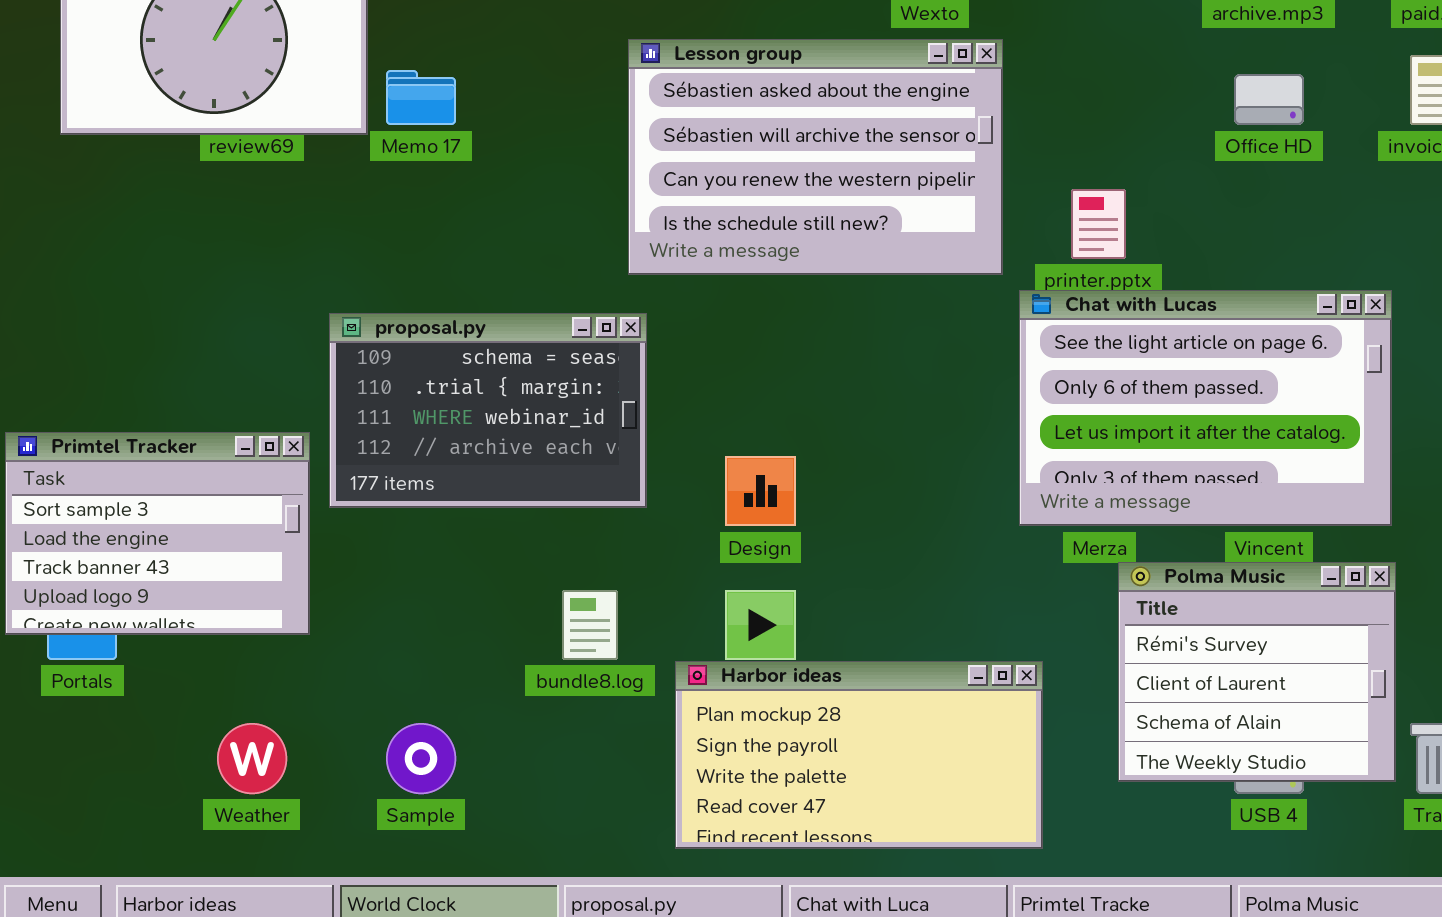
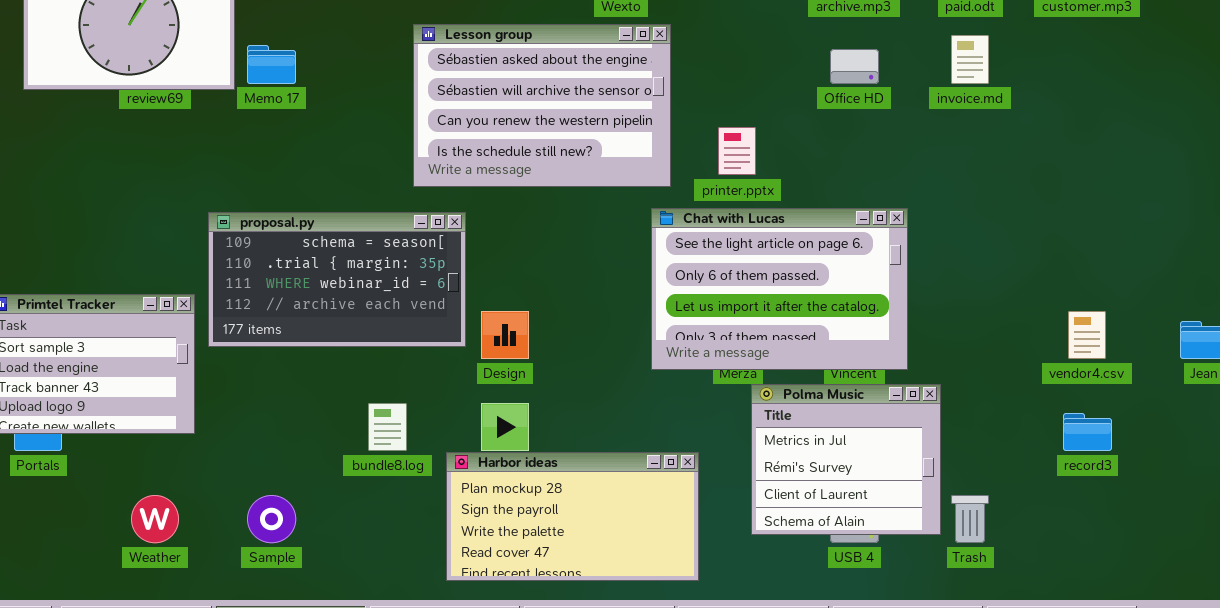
Chat with Lucas: [1019,290,1392,526] -> [651,208,908,370], moved
proposal.py: [329,313,647,508] -> [208,212,466,347], resized
Polma Music: [1118,562,1396,782] -> [751,384,941,535], scrolled up 1 row

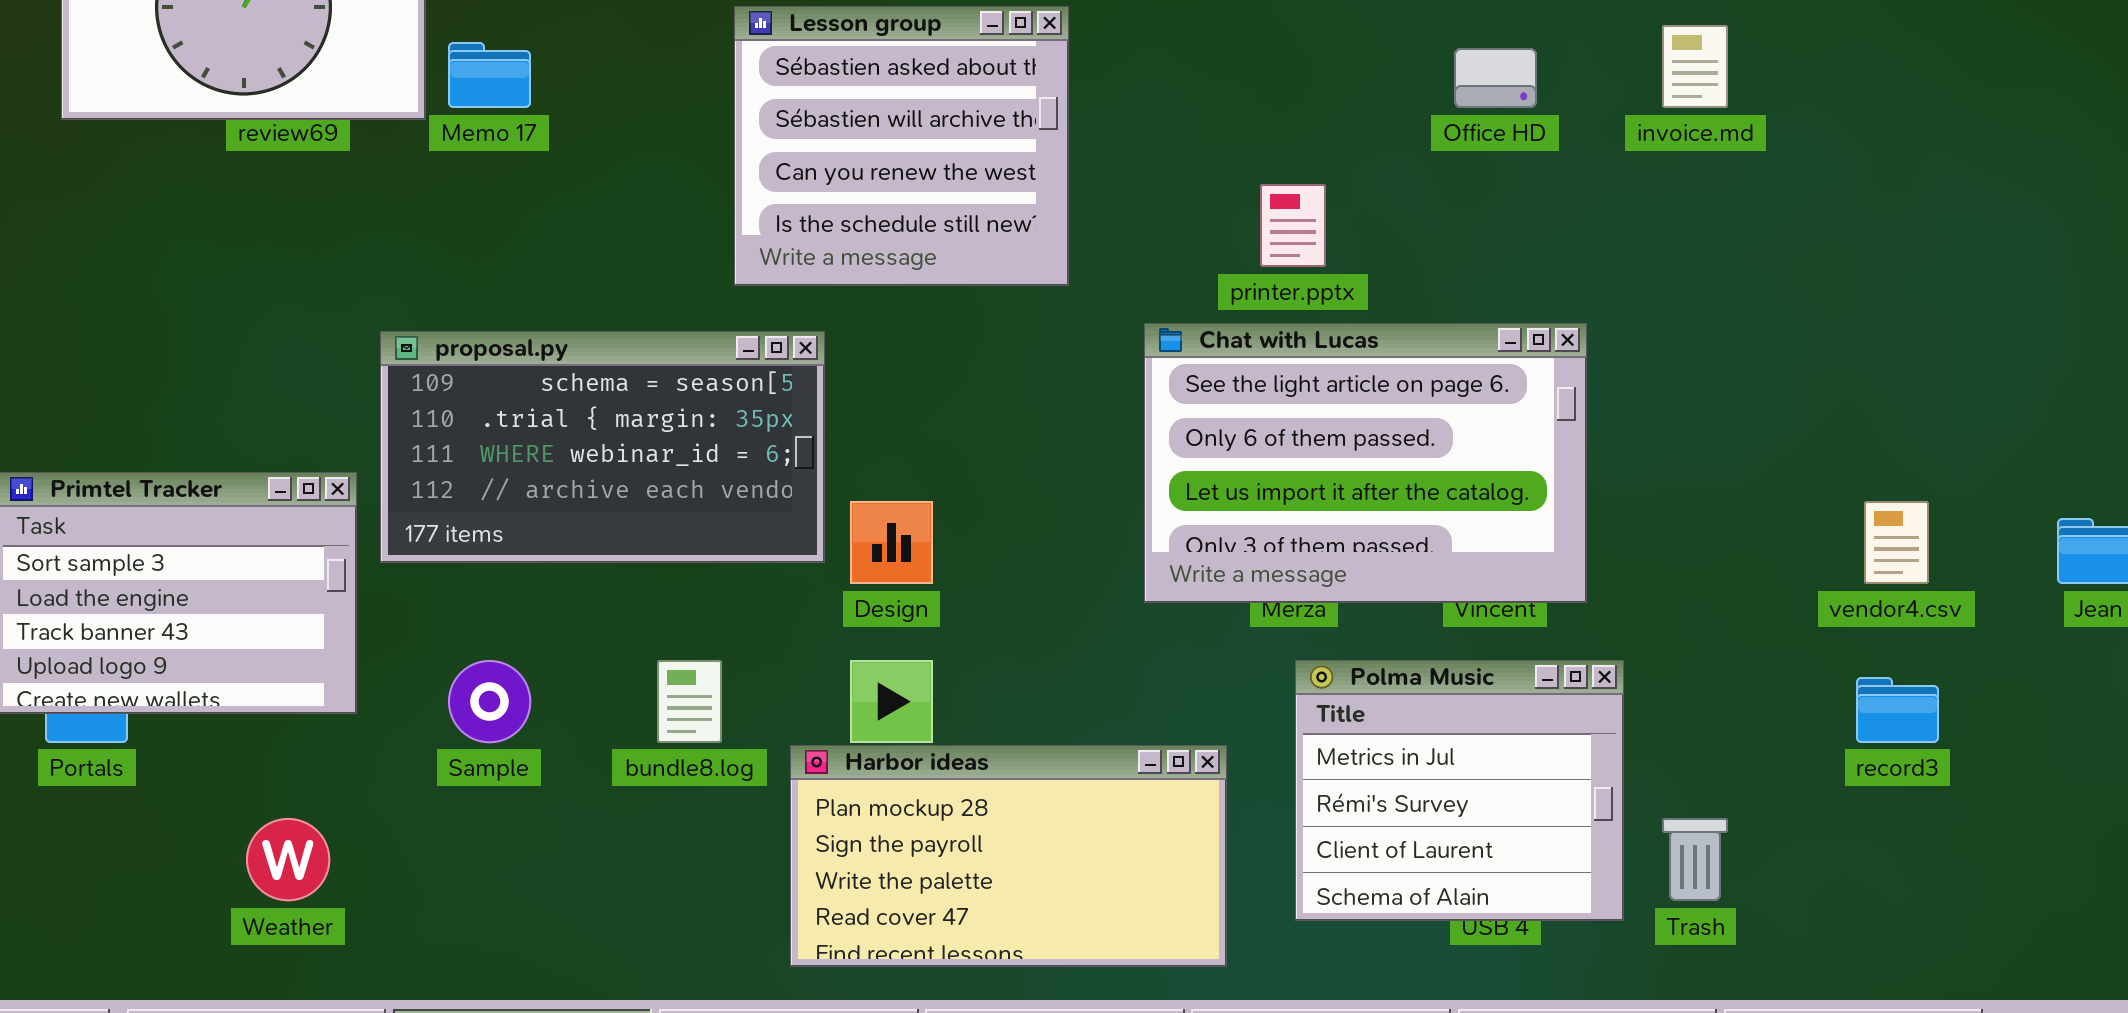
Lesson group: [413,24,671,187] -> [734,6,1069,286], resized
Polma Music: [751,384,941,535] -> [1295,660,1624,921], moved
Sample: [247,495,296,543] -> [448,660,531,743], moved

